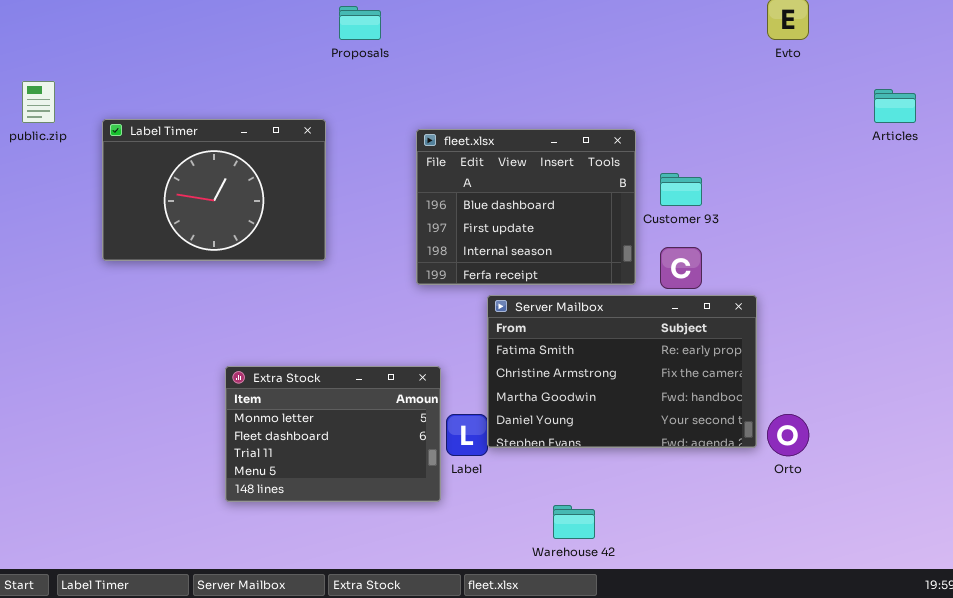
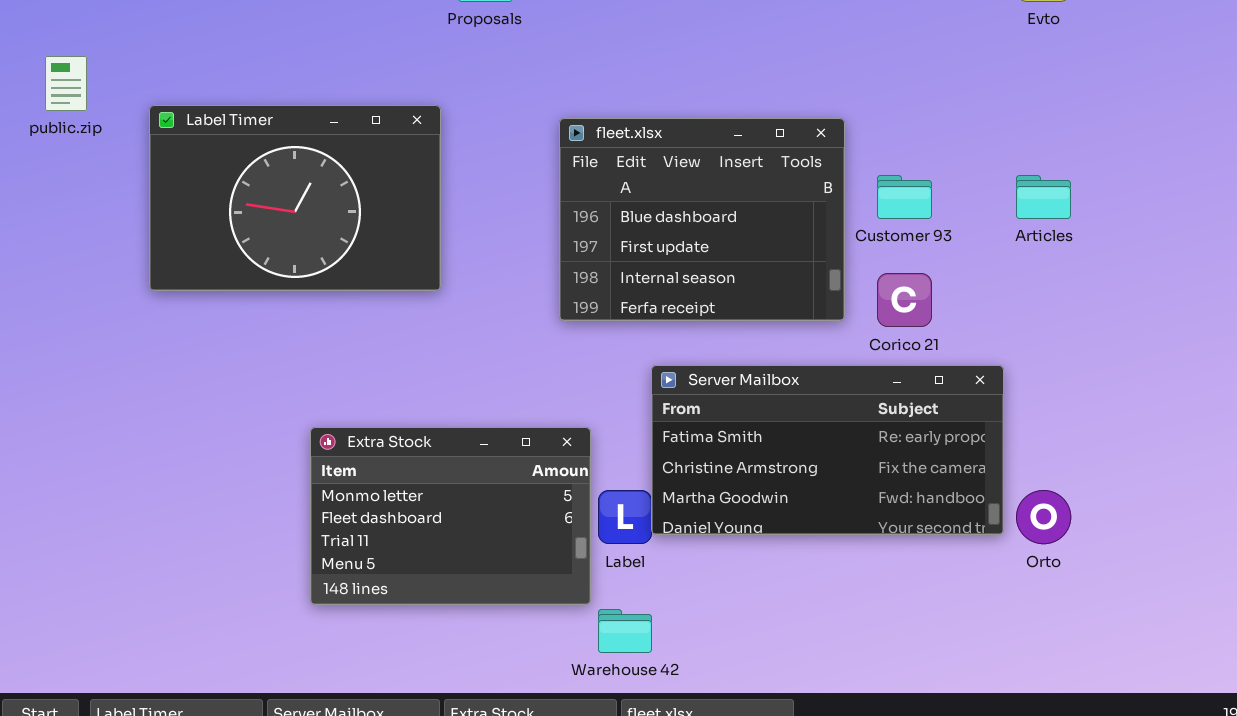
Articles: [874,89,916,123] -> [1016,175,1071,219], moved
Server Mailbox: [487,295,757,448] -> [651,365,1004,535], resized
Warehouse 42: [553,505,595,539] -> [598,609,652,653], moved

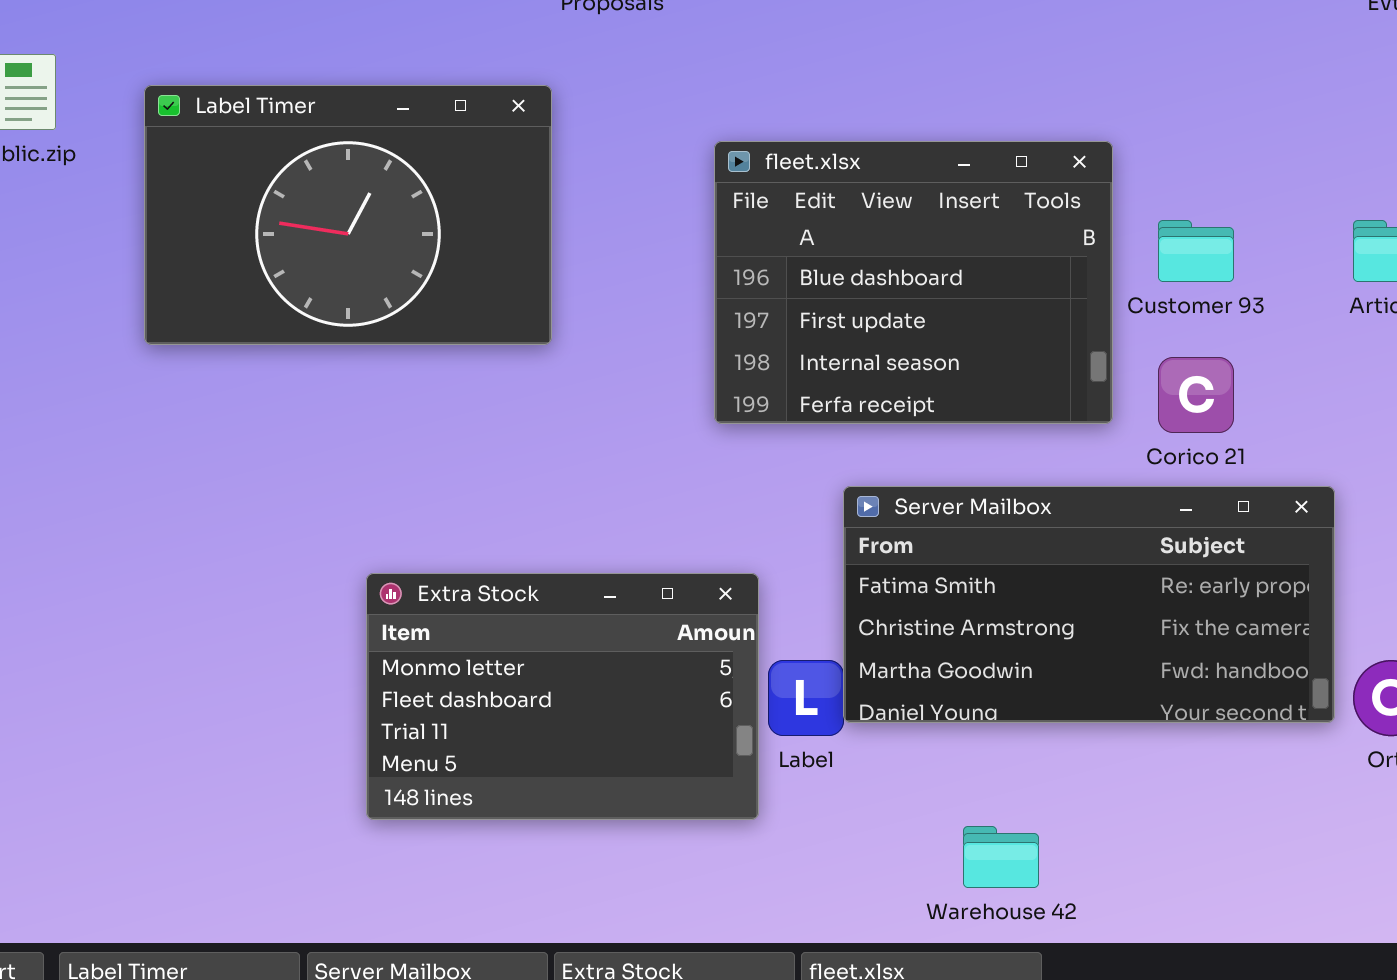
Label Timer: [149,105,441,291] -> [144,85,552,345], moved
Warehouse 42: [598,609,652,653] -> [963,826,1039,888], moved

